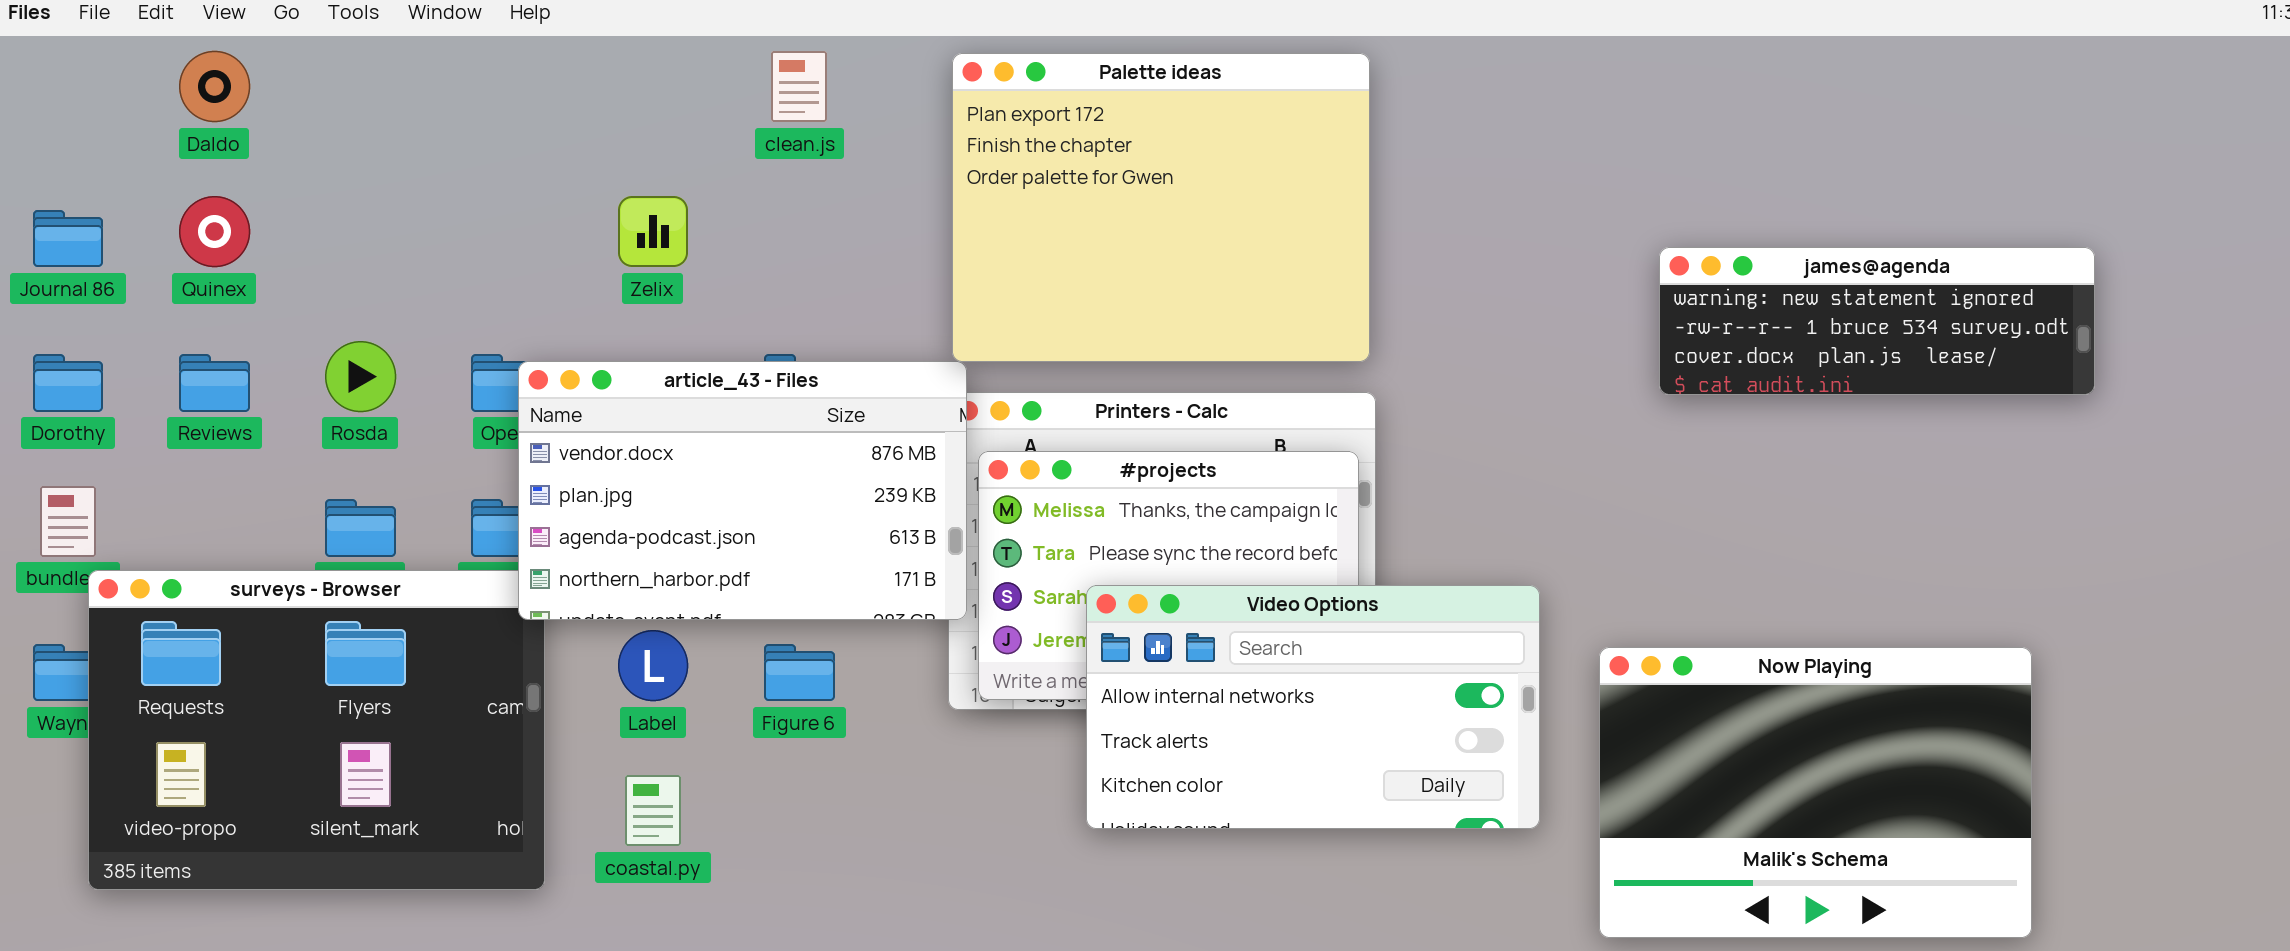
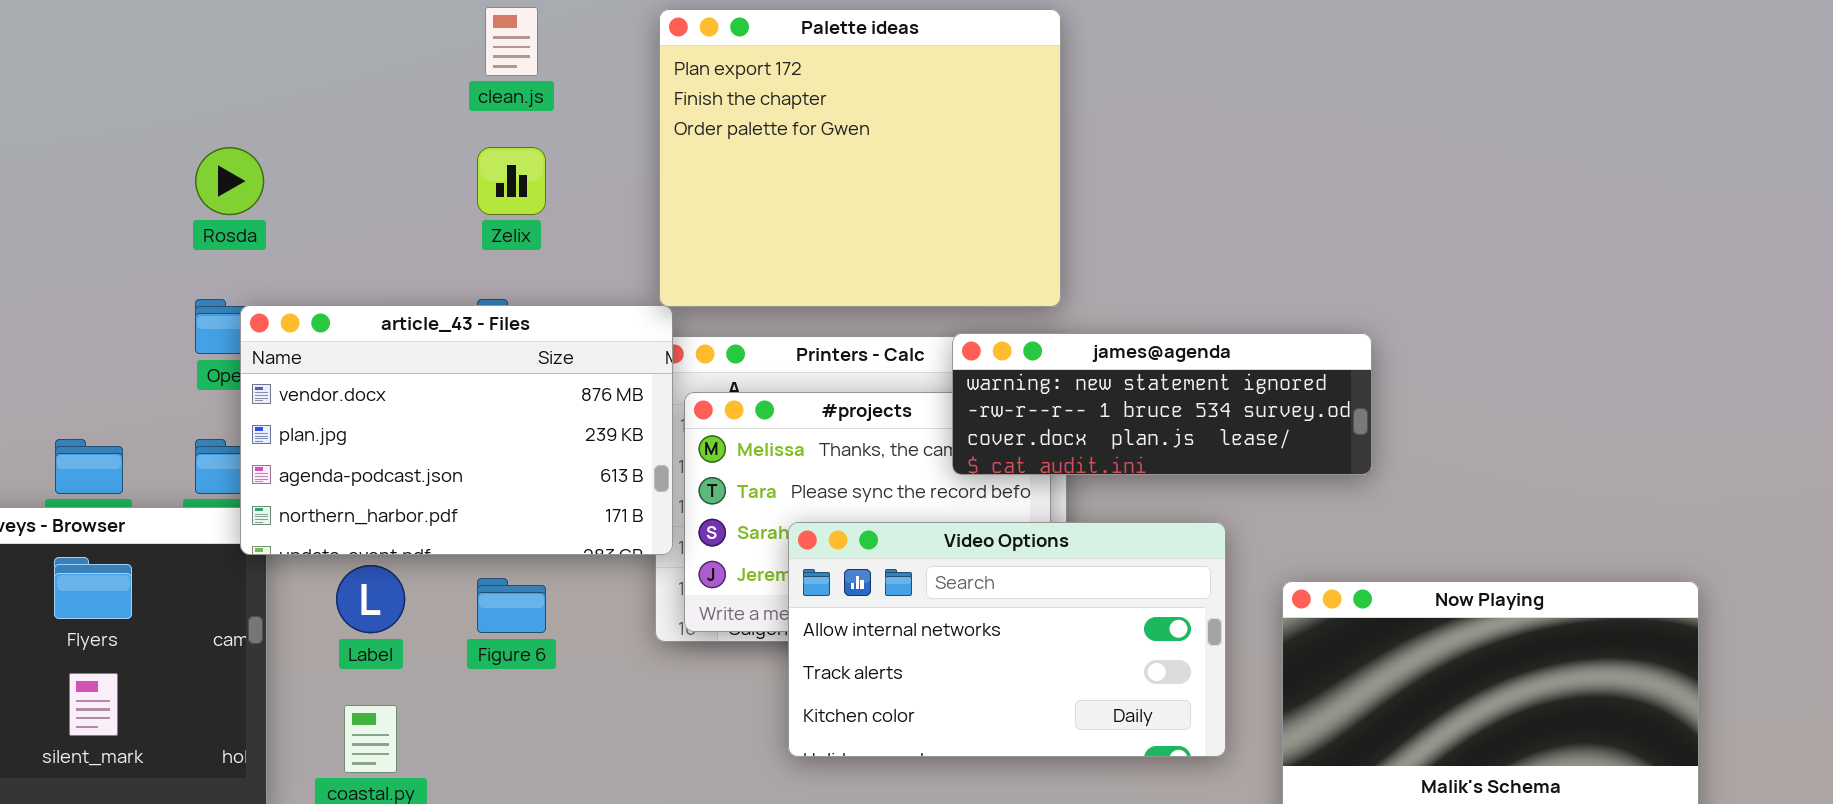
Zelix: [618,196,688,267] -> [477,147,546,215], moved
james@agenda: [1659,247,2095,395] -> [952,333,1372,475], moved
Rosda: [325,341,396,412] -> [195,147,264,215], moved

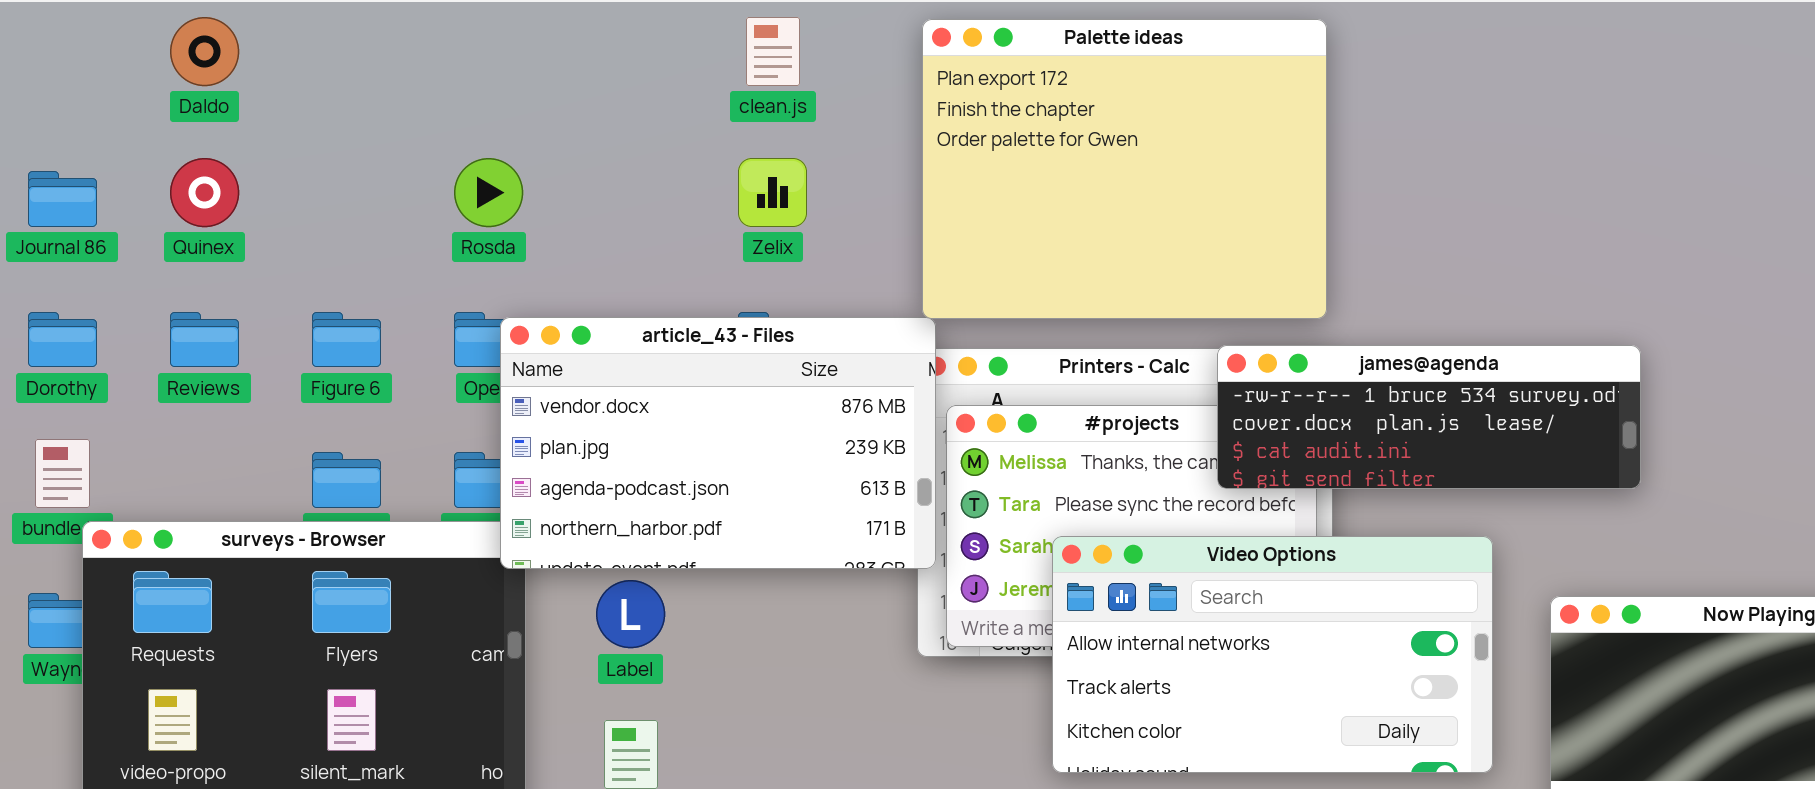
james@agenda: [952,333,1372,475] -> [1217,345,1641,489], scrolled down 1 row
Figure 6: [477,578,546,633] -> [312,312,381,367], moved

